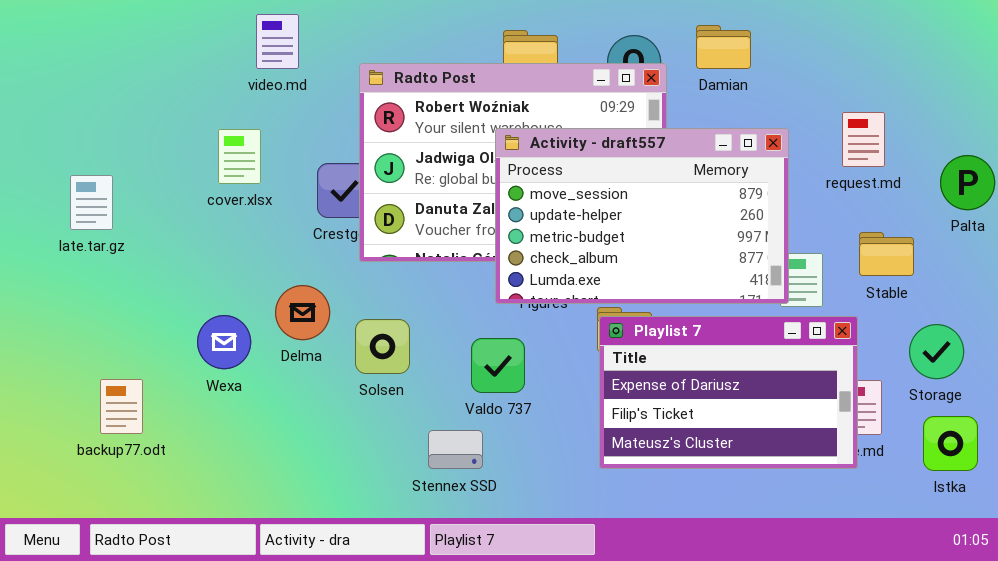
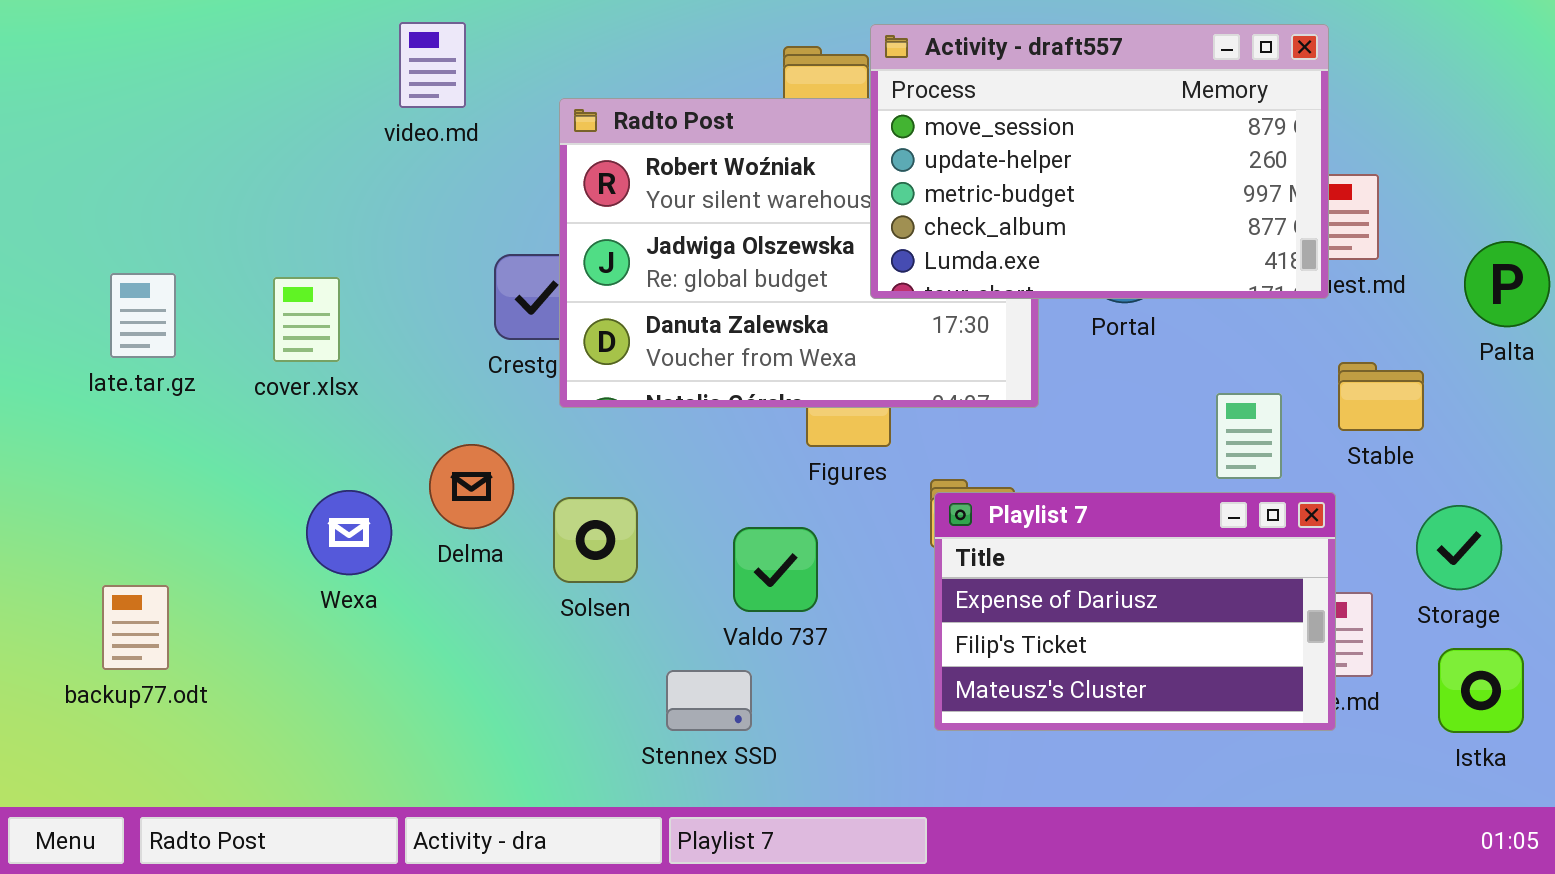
Activity - draft557: [495,128,789,304] -> [870,24,1329,299], moved
cover.xlsx: [218,129,261,184] -> [273,277,340,362], moved
backup77.odt: [100,379,143,434] -> [102,585,169,670], moved

